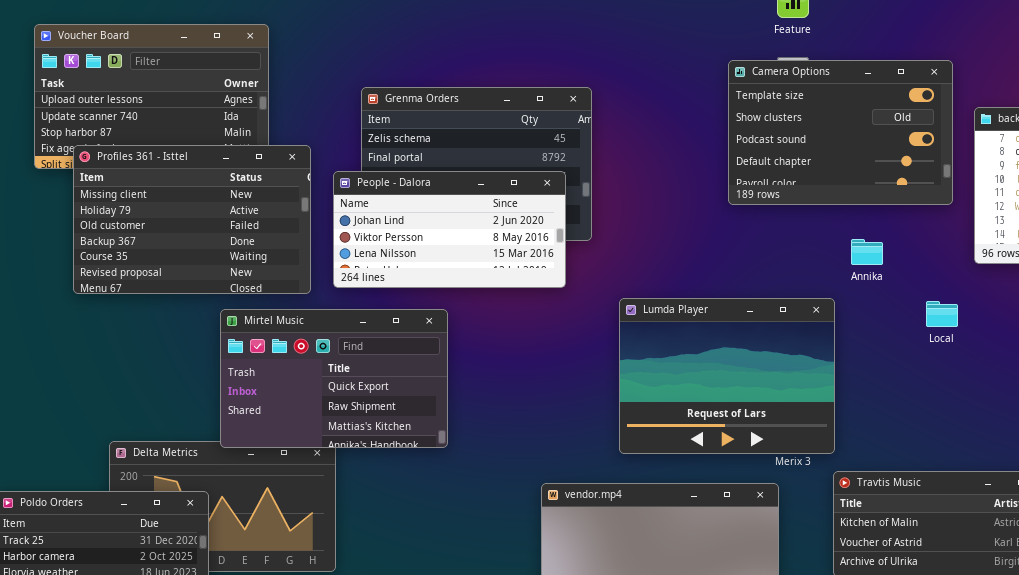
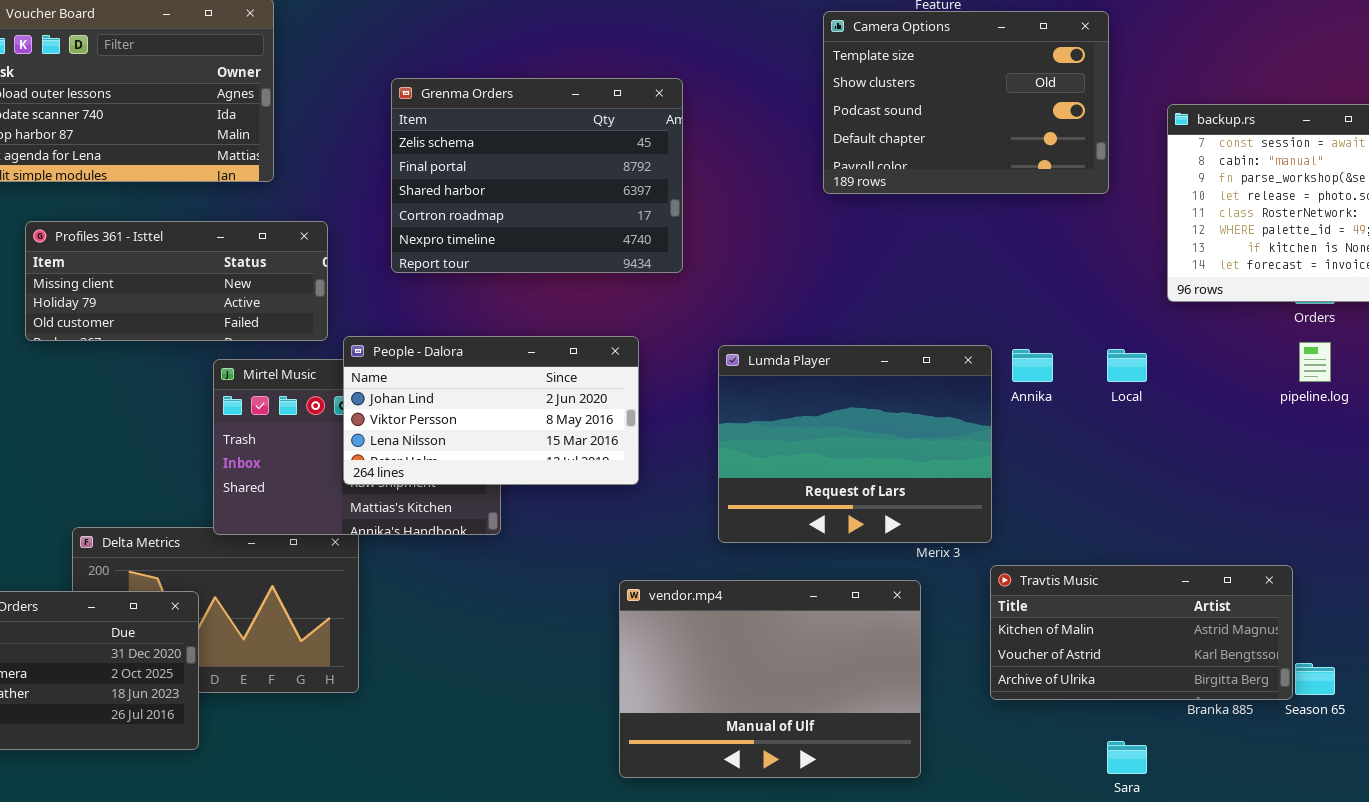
Camera Options: [728,60,953,205] -> [823,11,1109,194], moved
Profiles 361 - Isttel: [73,145,311,294] -> [25,221,328,341], resized
People - Dalora: [333,171,566,288] -> [343,336,639,485], moved
Annika: [851,239,883,265] -> [1012,349,1053,382], moved

